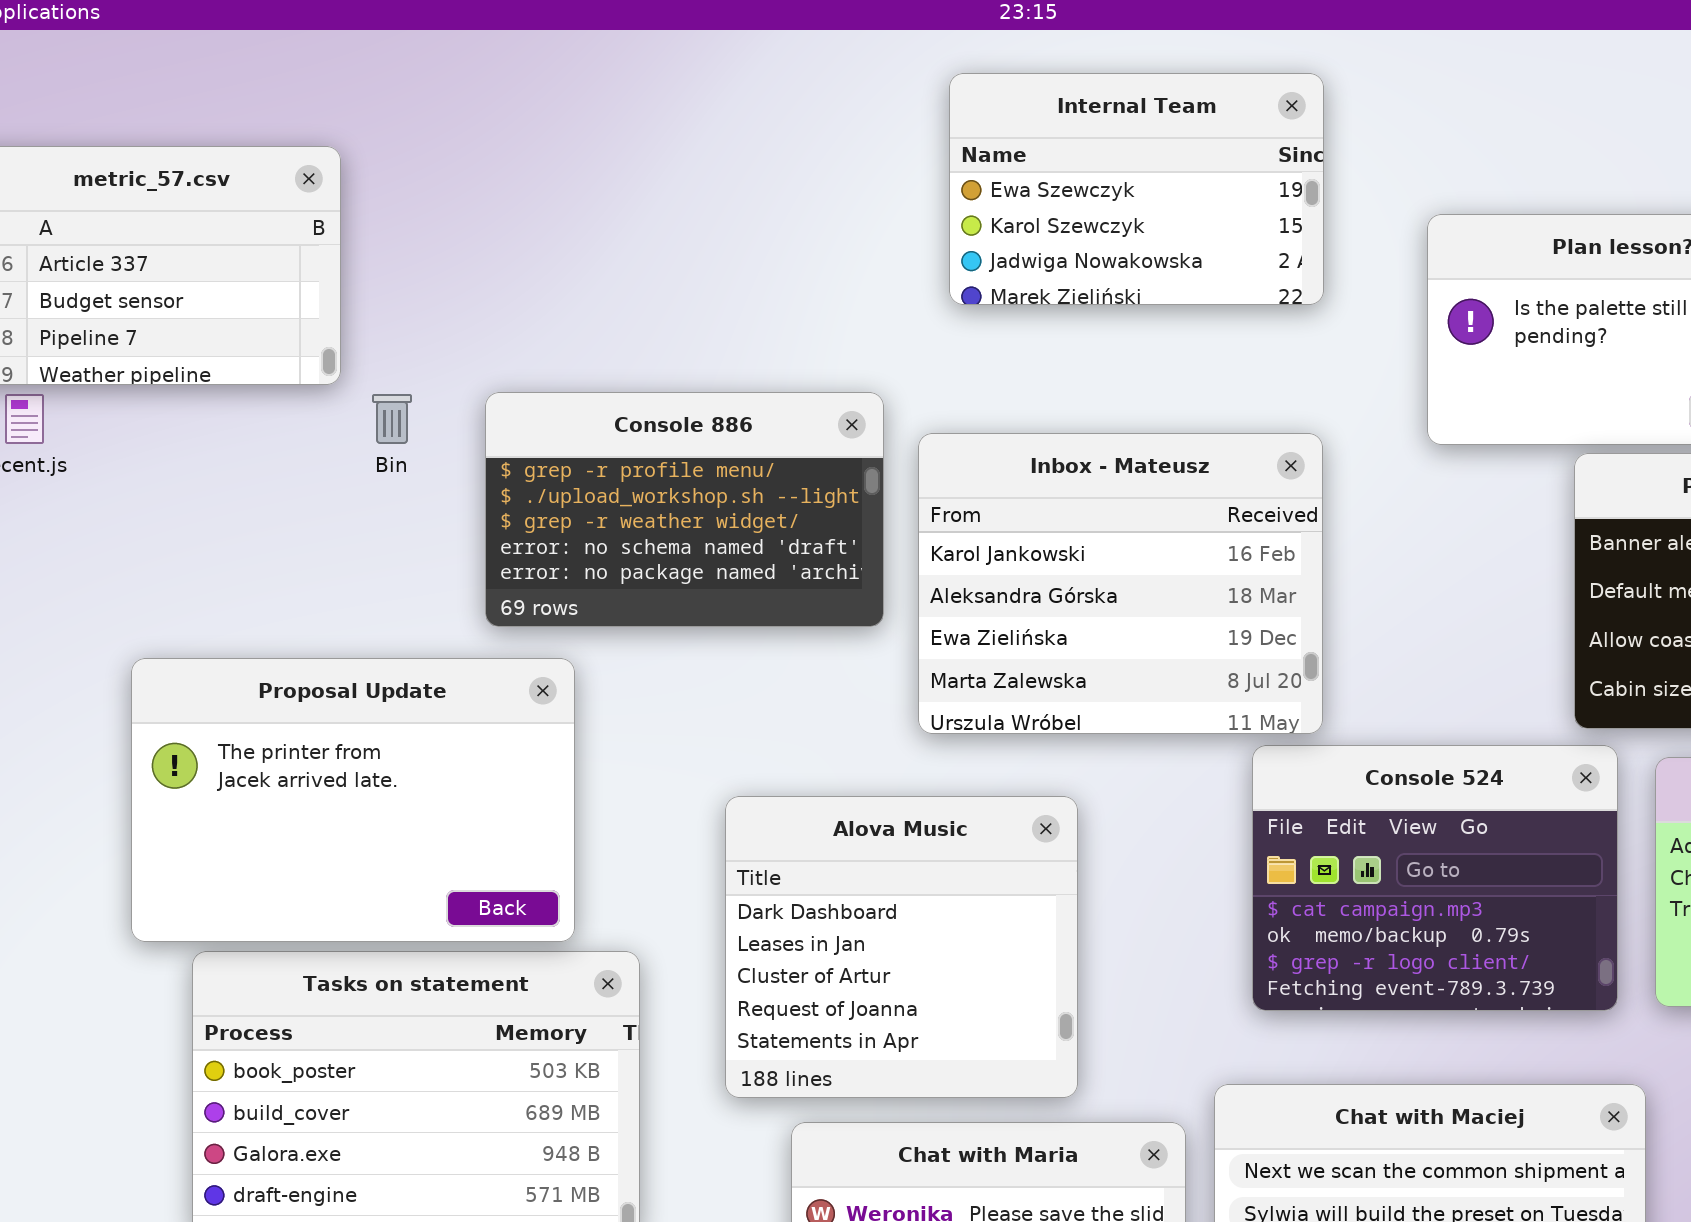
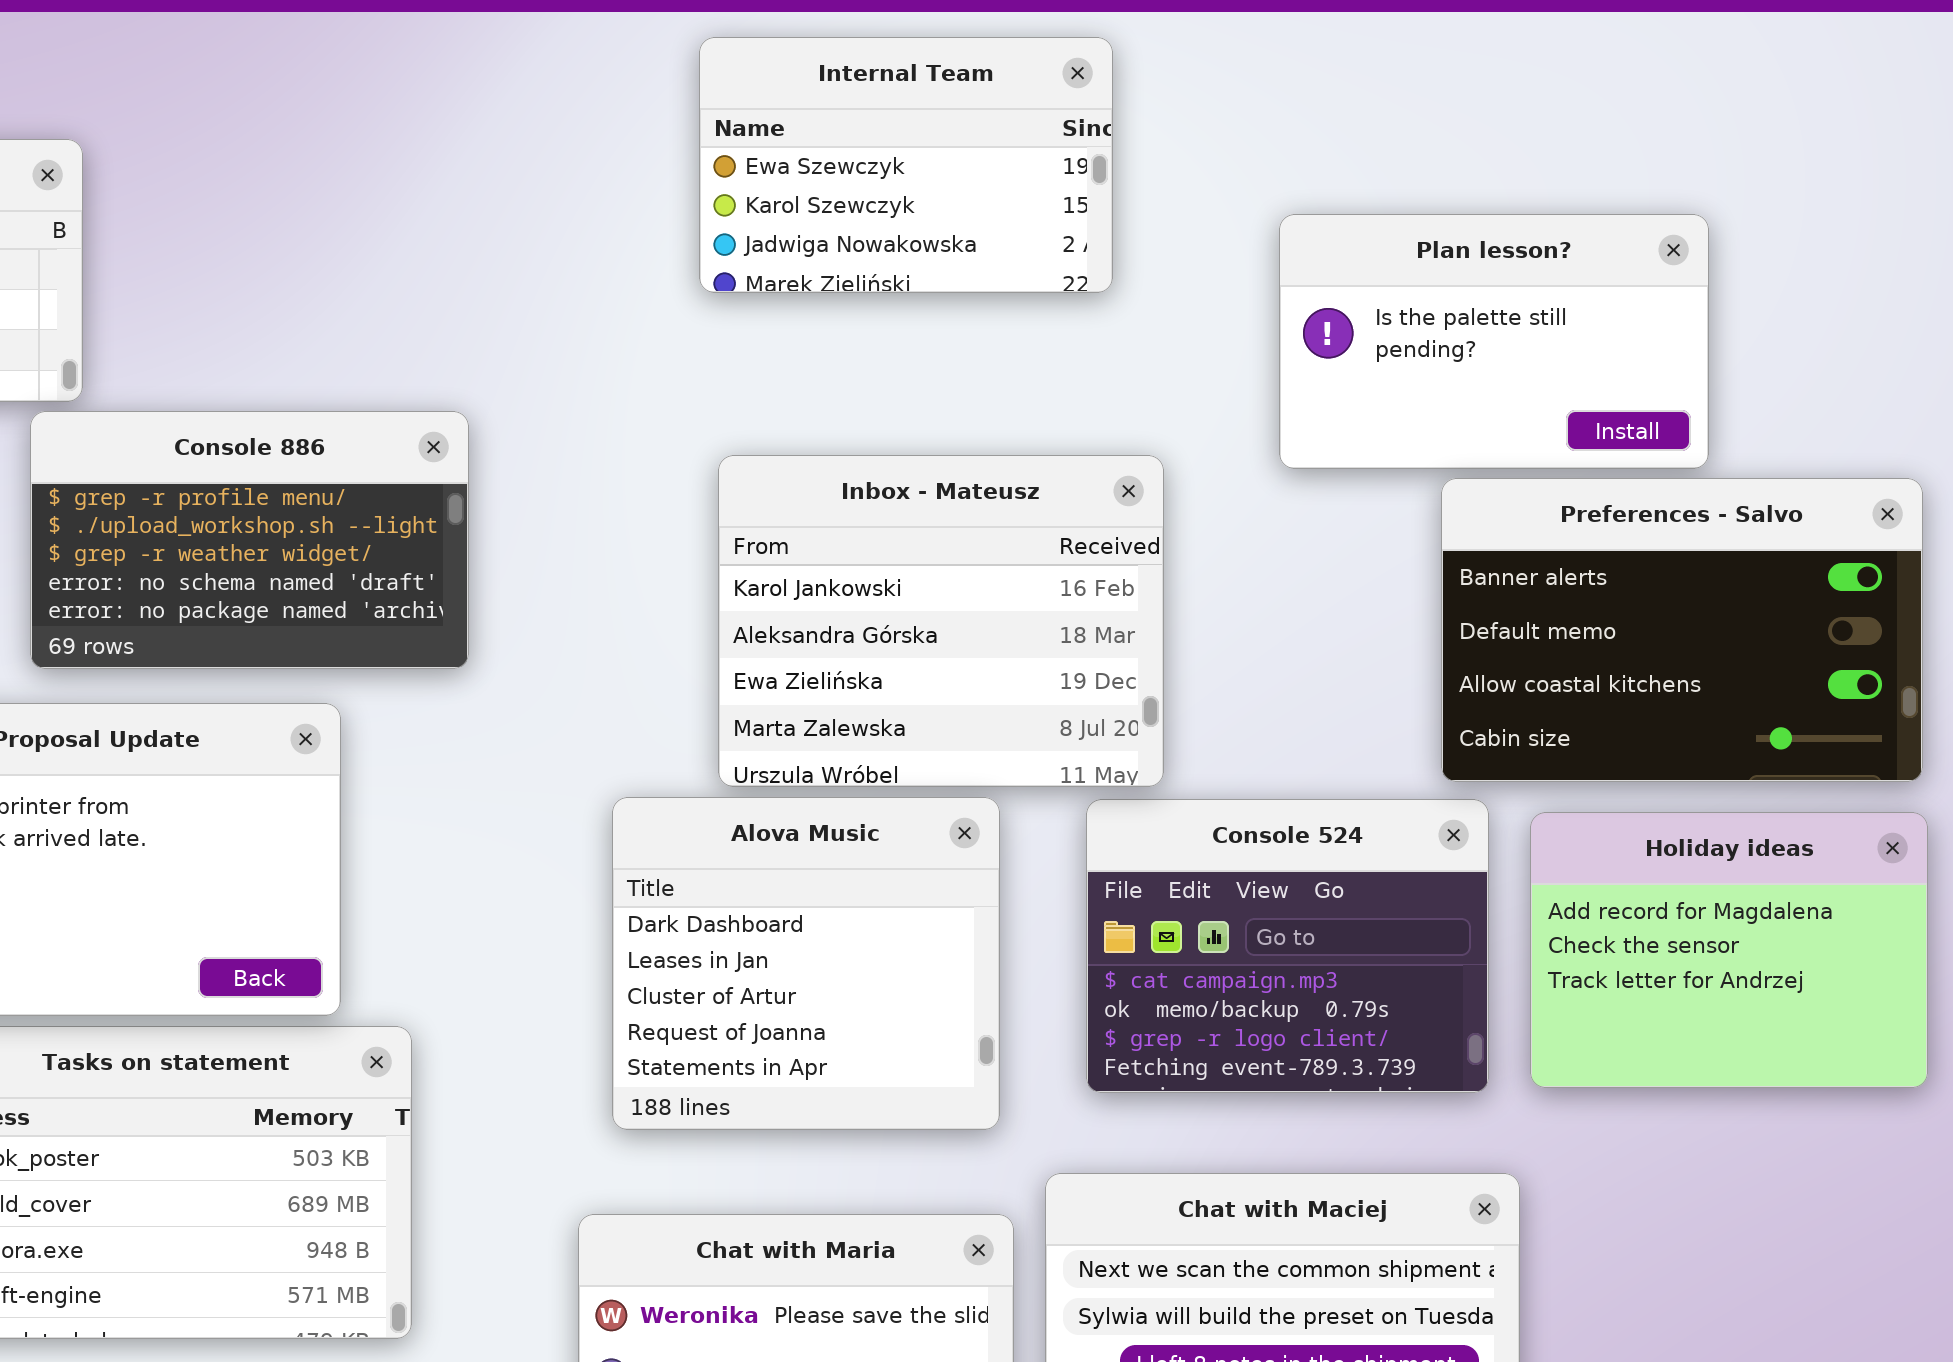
Internal Team: [949,73,1324,305] -> [699,37,1113,293], moved
Console 886: [485,392,884,627] -> [30,411,469,669], moved
Alova Music: [725,796,1078,1098] -> [612,797,1000,1130], moved

